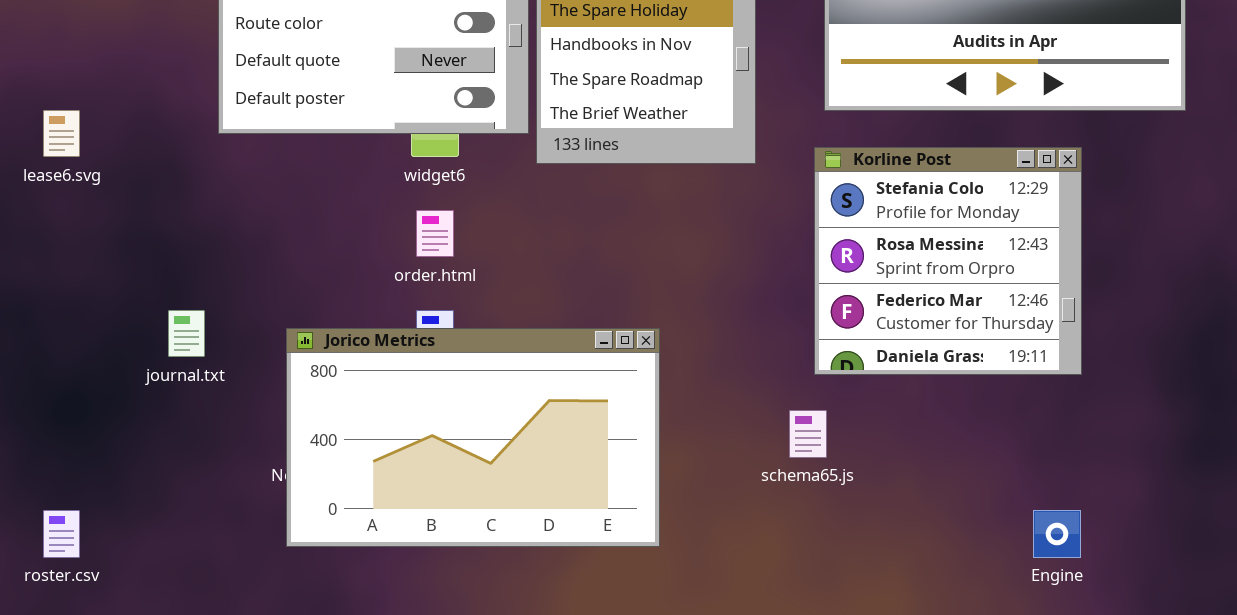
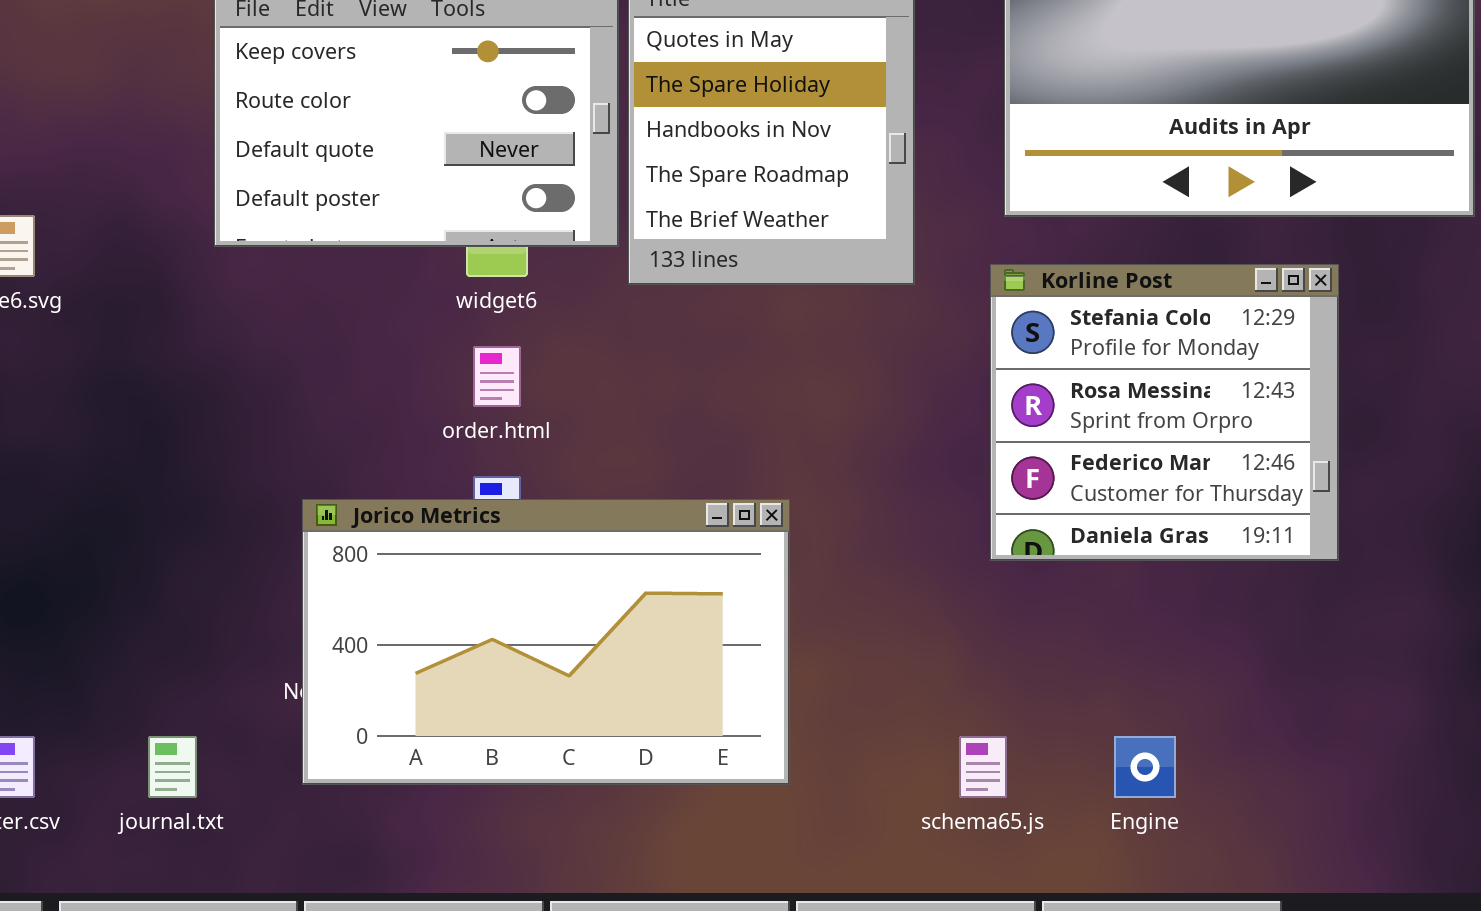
journal.txt: [168,310,205,357] -> [148,736,197,798], moved
schema65.js: [789,410,827,458] -> [959,736,1007,798], moved
Engine: [1033,510,1081,558] -> [1114,736,1176,798], moved

